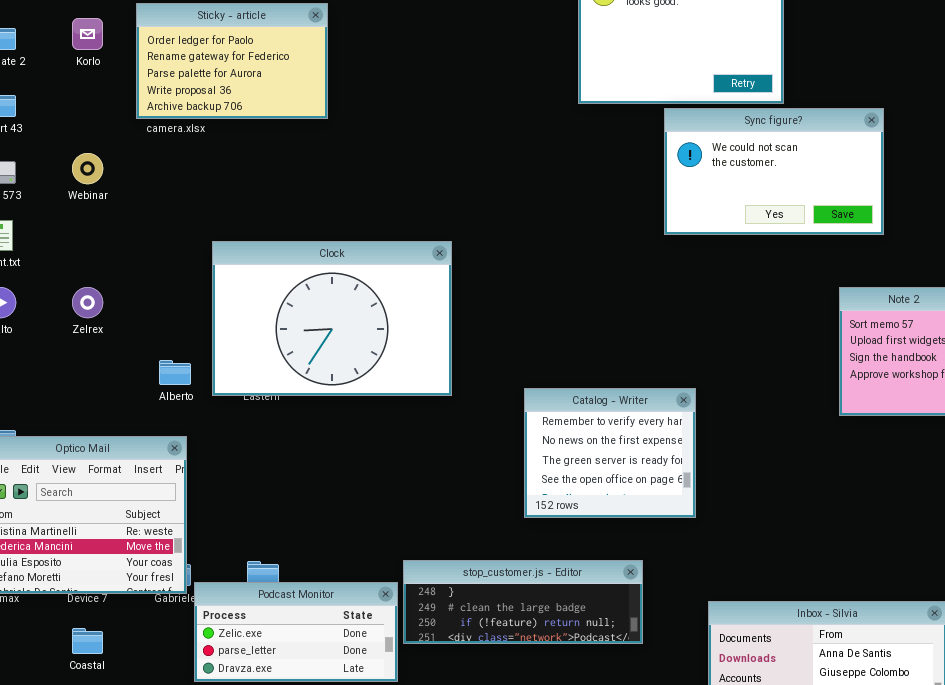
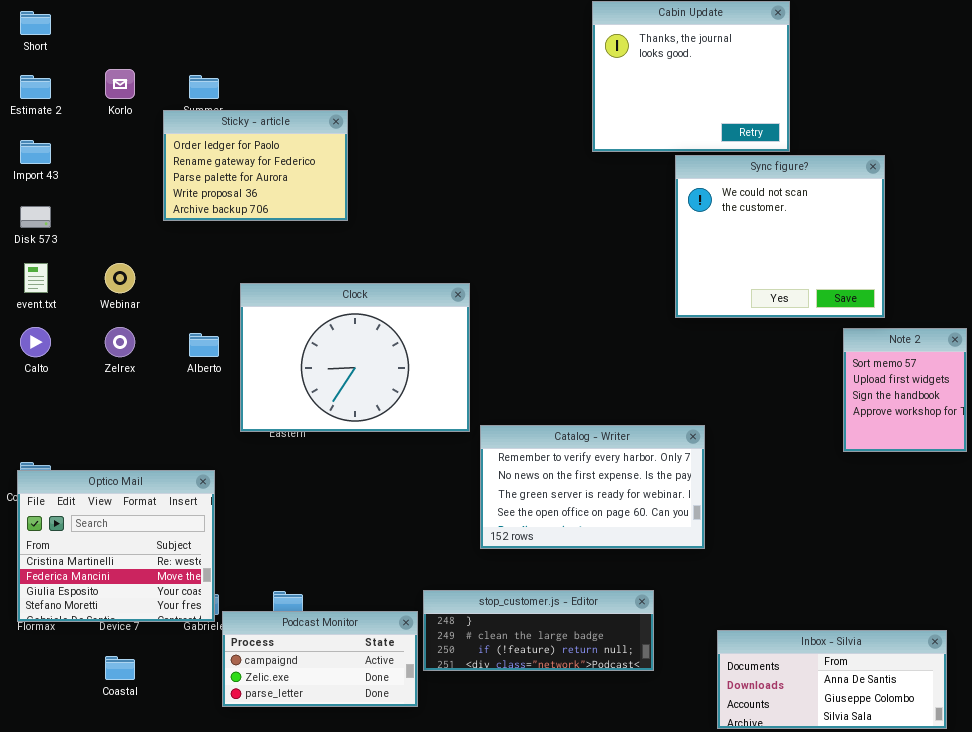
Sticky - article: [136,3,328,119] -> [163,110,348,221], moved
Sync figure?: [664,108,884,235] -> [675,155,885,318], resized
Webinar: [72,153,103,184] -> [105,263,135,293], moved
Alberto: [159,360,191,385] -> [189,333,219,357], moved
Catalog - Writer: [524,388,696,518] -> [480,425,705,549], resized
Podcast Monitor: [194,582,398,682] -> [222,611,418,707], scrolled up 1 row

